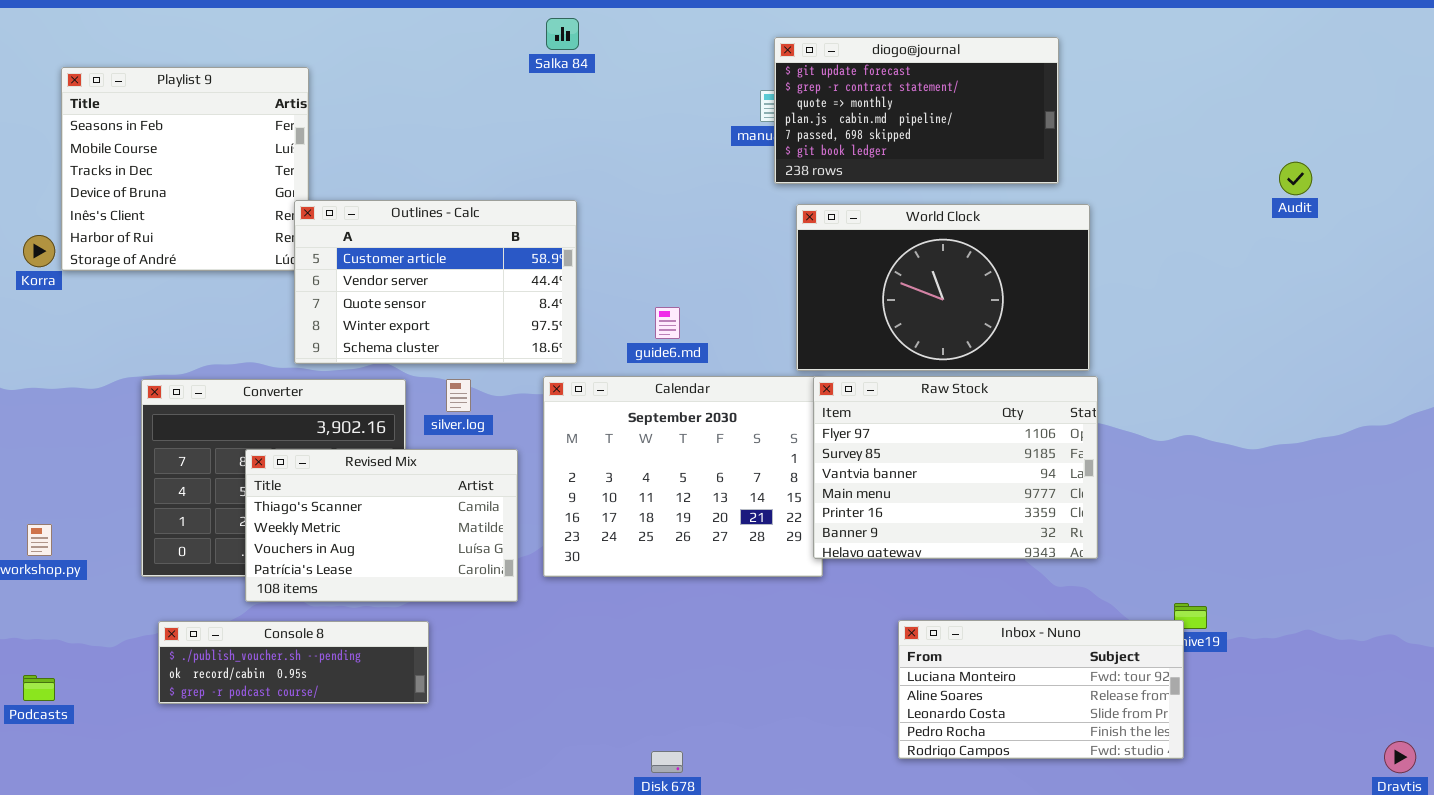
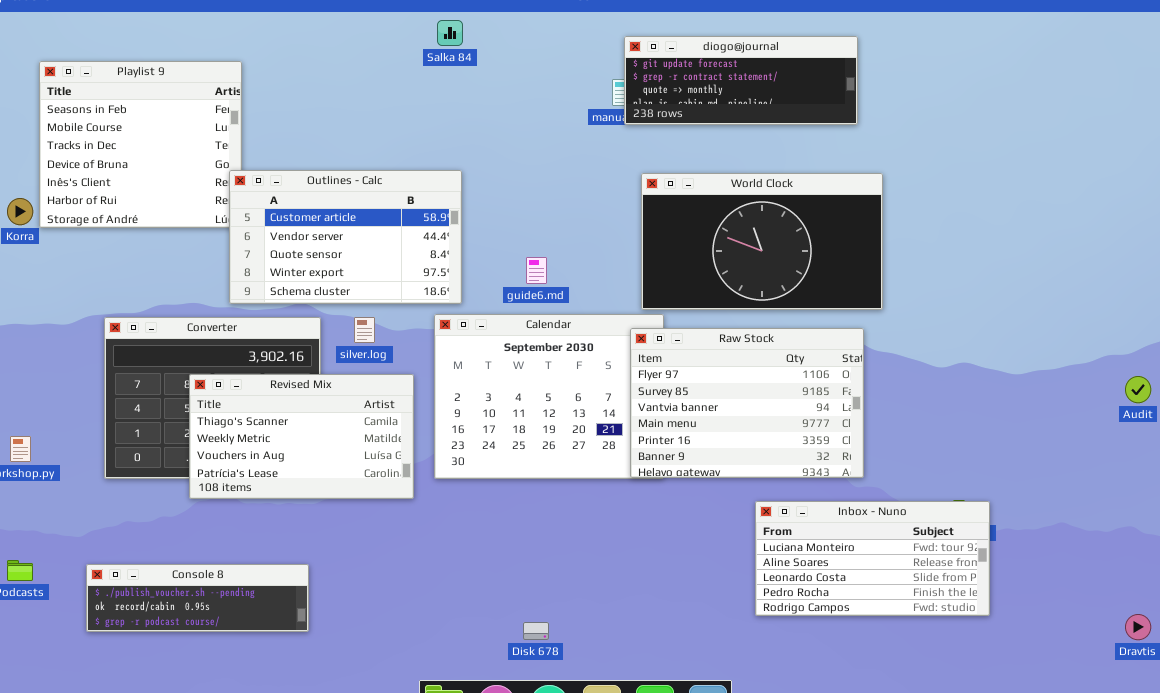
diogo@journal: [774,37,1059,184] -> [624,36,858,125], resized
Audit: [1279,162,1312,195] -> [1125,376,1151,403], moved
Raw Stock: [813,376,1098,559] -> [630,328,864,478], moved
Inbox - Nuno: [898,620,1184,759] -> [755,501,990,616], moved
Console 8: [158,621,429,704] -> [86,564,309,632], moved

